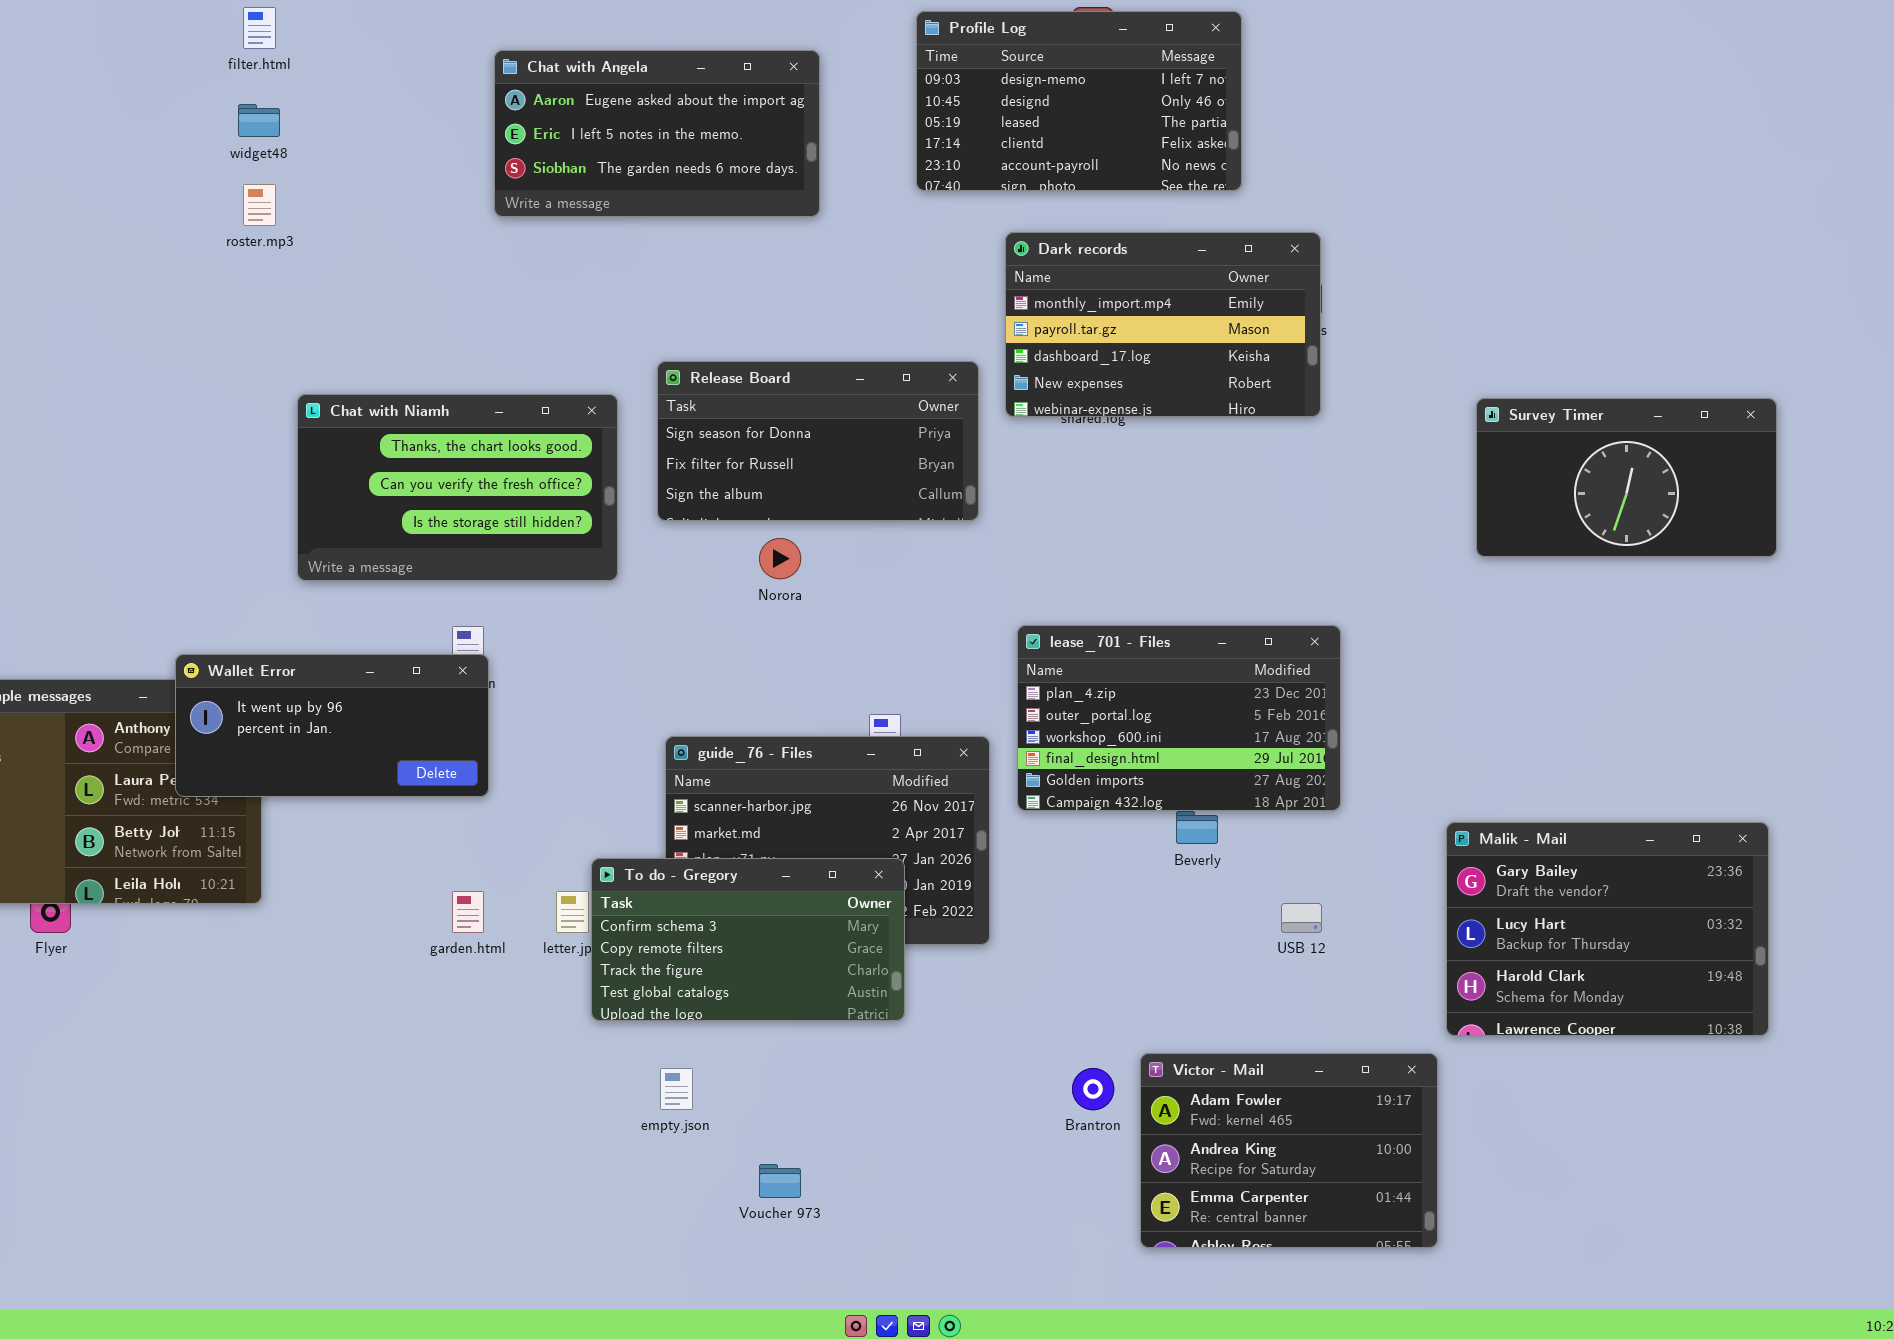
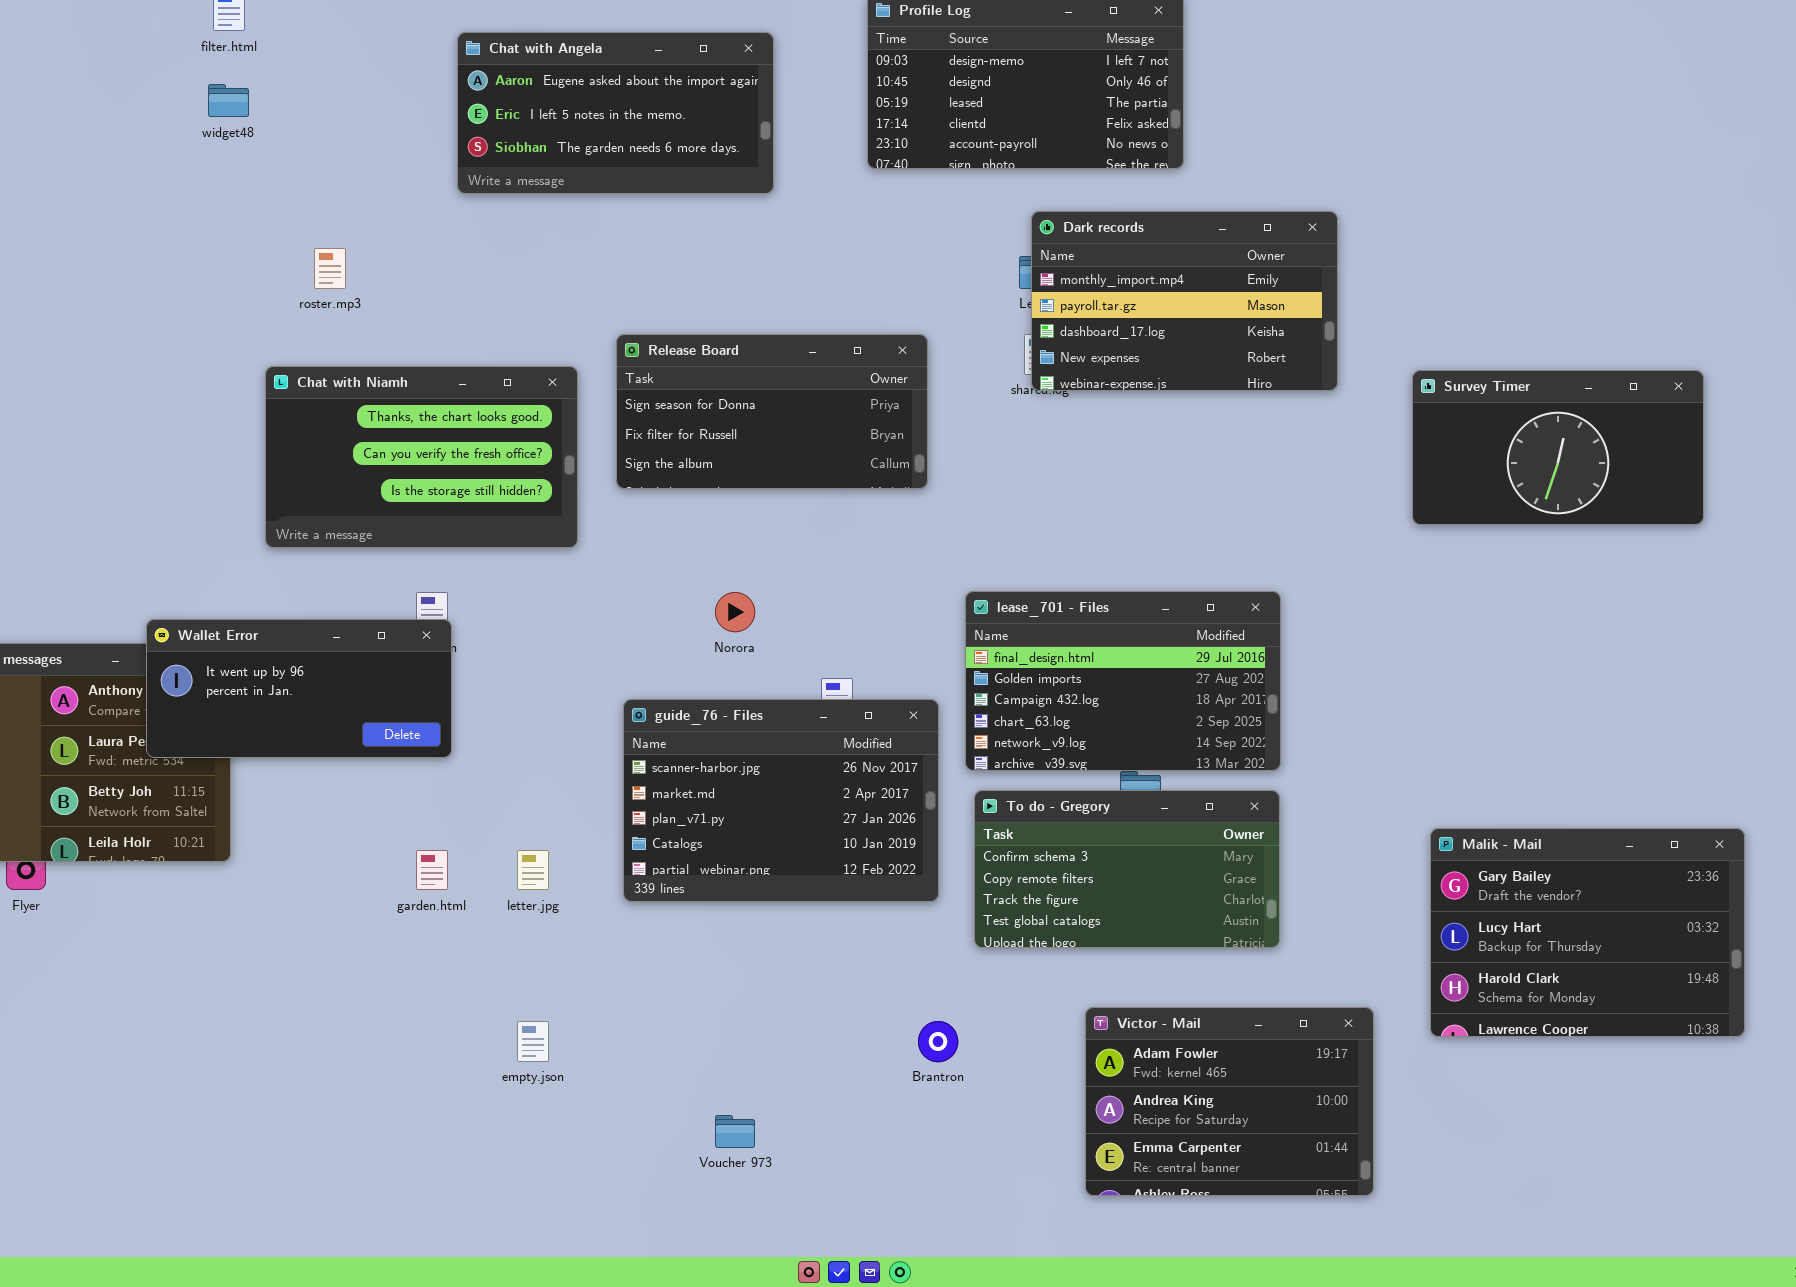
roster.mp3: [243,184,276,226] -> [314,248,346,289], moved
Dark records: [1005,232,1321,417] -> [1031,211,1338,391], moved
Norora: [759,538,801,579] -> [715,592,755,632], moved
lease_701 - Files: [1017,625,1341,811] -> [965,591,1281,771], scrolled down 3 rows
Malik - Mail: [1446,822,1769,1036] -> [1430,828,1745,1037], moved
To do - Gregory: [591,858,905,1021] -> [974,790,1280,948], moved
empty.json: [660,1068,693,1110] -> [517,1021,549,1062], moved
Brantron: [1072,1068,1114,1110] -> [918,1021,958,1062], moved

